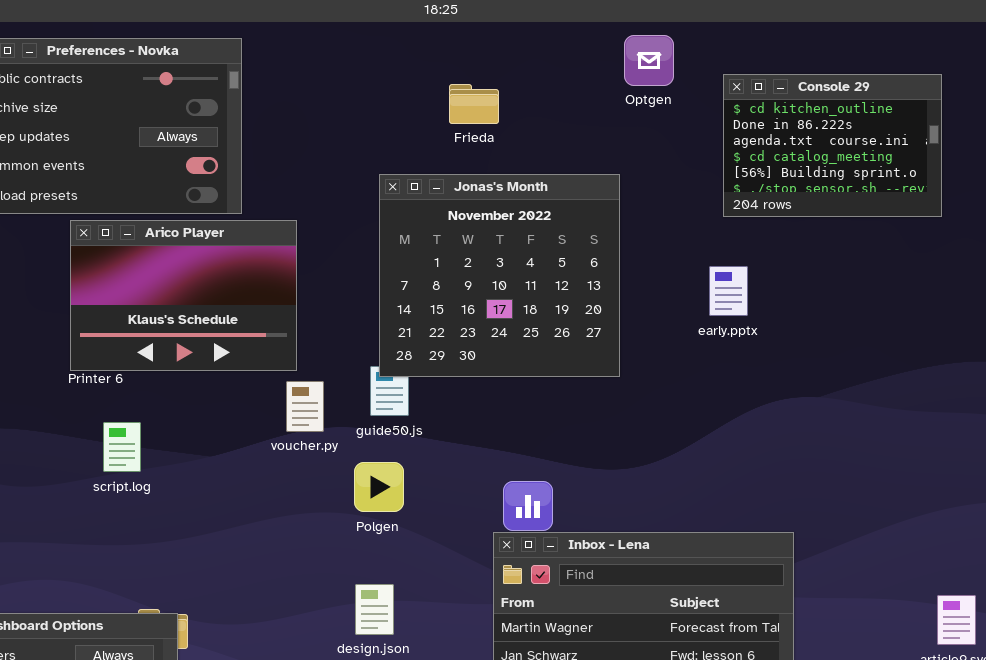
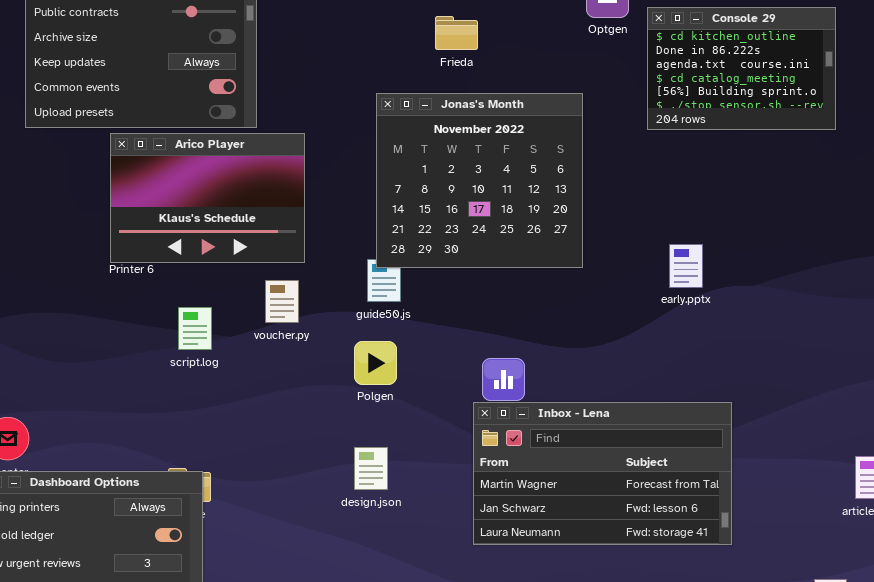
Console 29: [723,74,942,217] -> [647,7,836,130], moved
early.pptx: [709,266,748,316] -> [669,244,703,288], moved
voucher.py: [286,381,324,432] -> [265,280,299,323], moved
script.log: [103,422,141,472] -> [178,307,212,350], moved

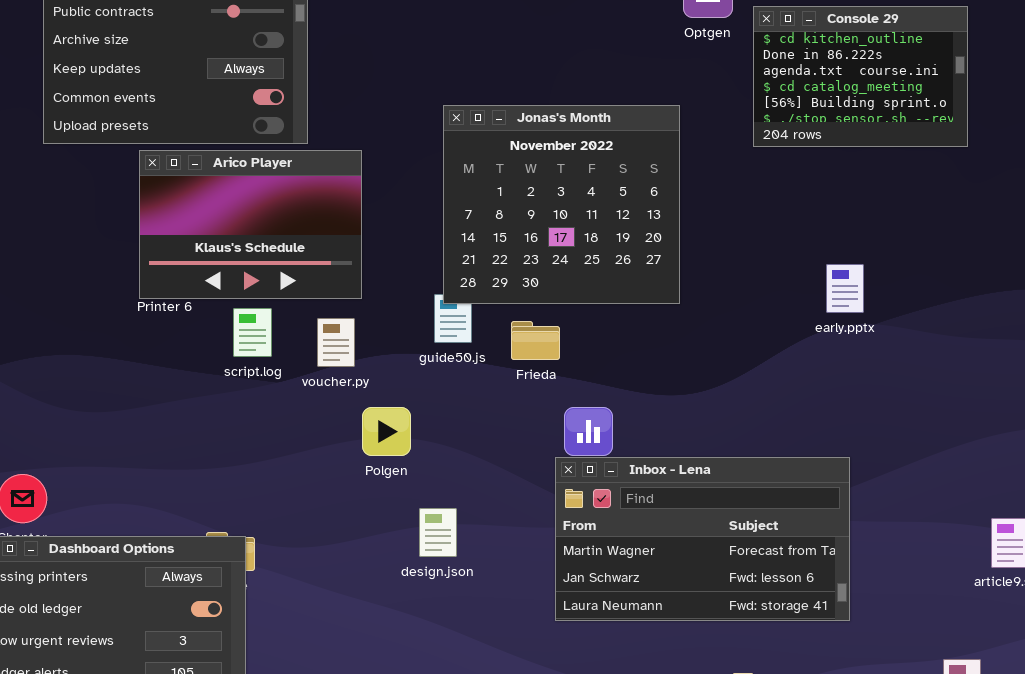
Frieda: [435,16,478,50] -> [511,321,560,360], moved
early.pptx: [669,244,703,288] -> [826,264,864,313], moved
script.log: [178,307,212,350] -> [233,308,272,357], moved
Polgen: [354,341,397,385] -> [362,407,411,456], moved

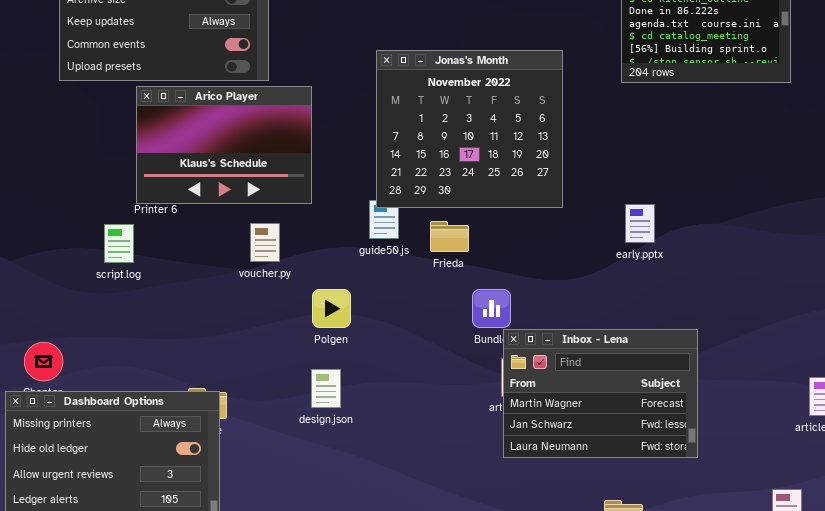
early.pptx: [826,264,864,313] -> [625,204,655,243], moved
script.log: [233,308,272,357] -> [104,224,134,263], moved
voucher.py: [317,318,355,367] -> [250,223,280,262], moved
Inbox - Lena: [555,457,850,621] -> [503,329,698,458], resized
design.json: [419,508,457,557] -> [311,369,341,408], moved

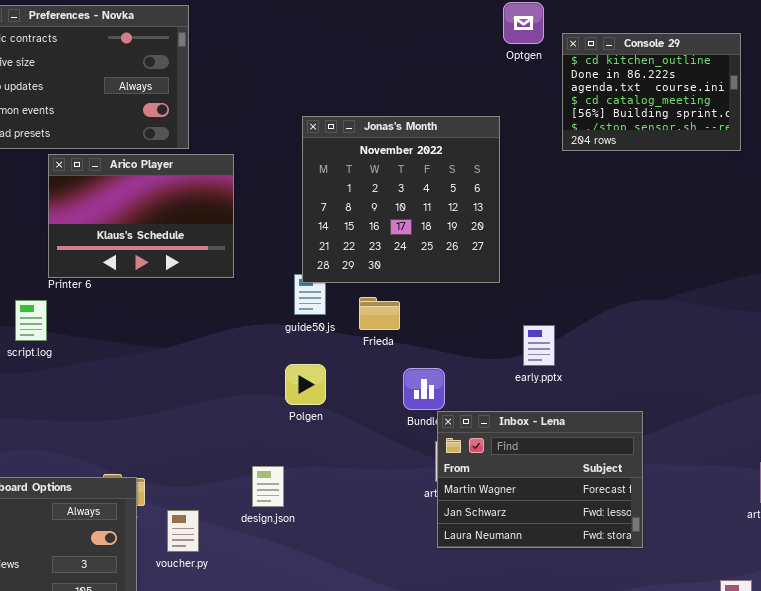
early.pptx: [625,204,655,243] -> [523,325,555,366], moved
voucher.py: [250,223,280,262] -> [167,510,199,552], moved
Polgen: [312,289,351,328] -> [285,364,326,405], moved
design.json: [311,369,341,408] -> [252,466,284,507], moved

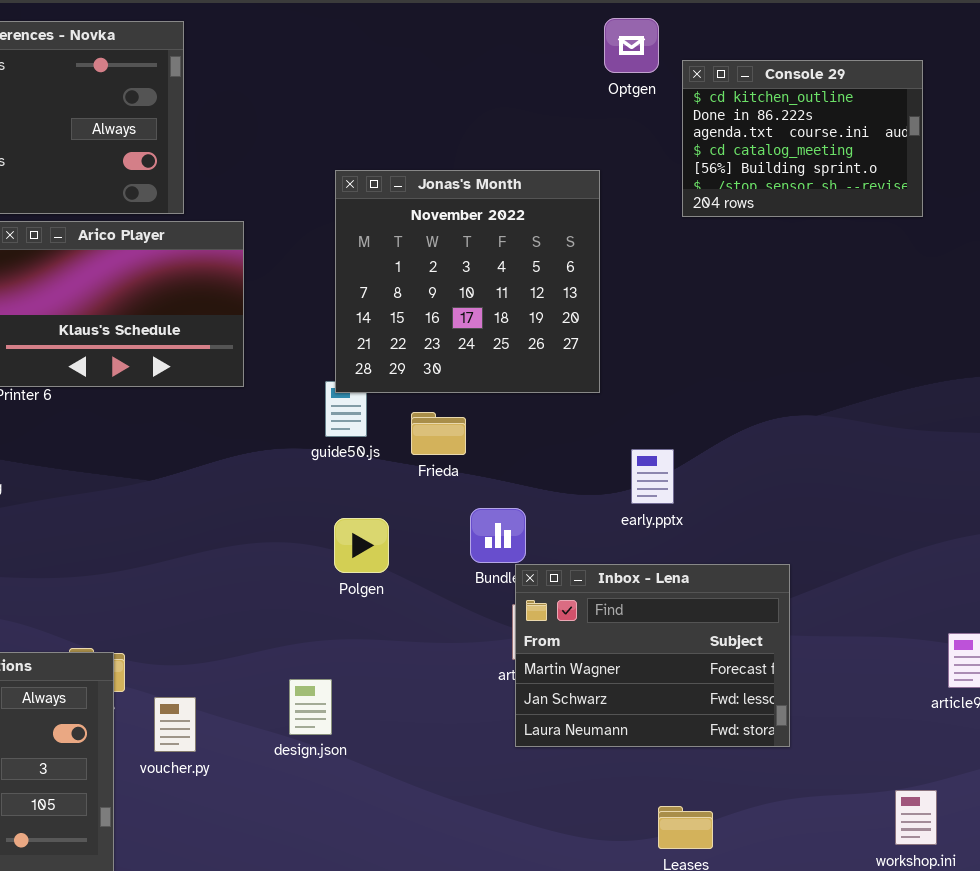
Polgen: [285,364,326,405] -> [334,518,389,573], moved
design.json: [252,466,284,507] -> [289,679,332,735], moved

